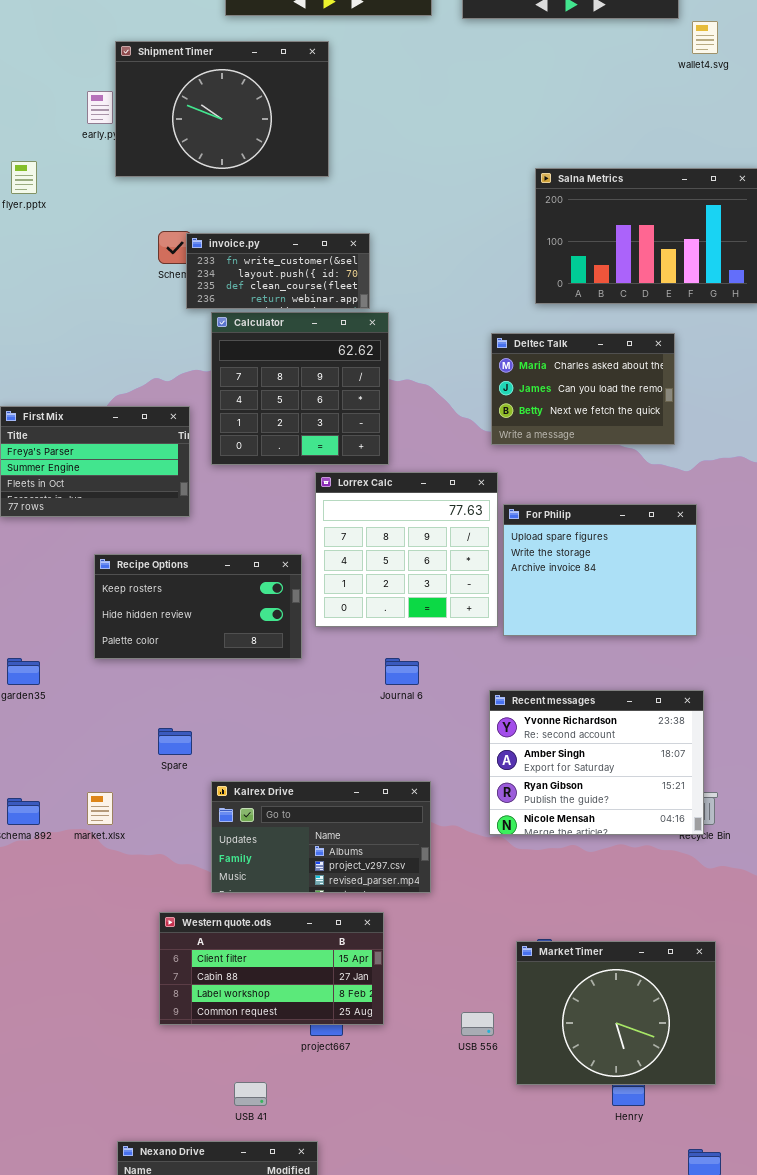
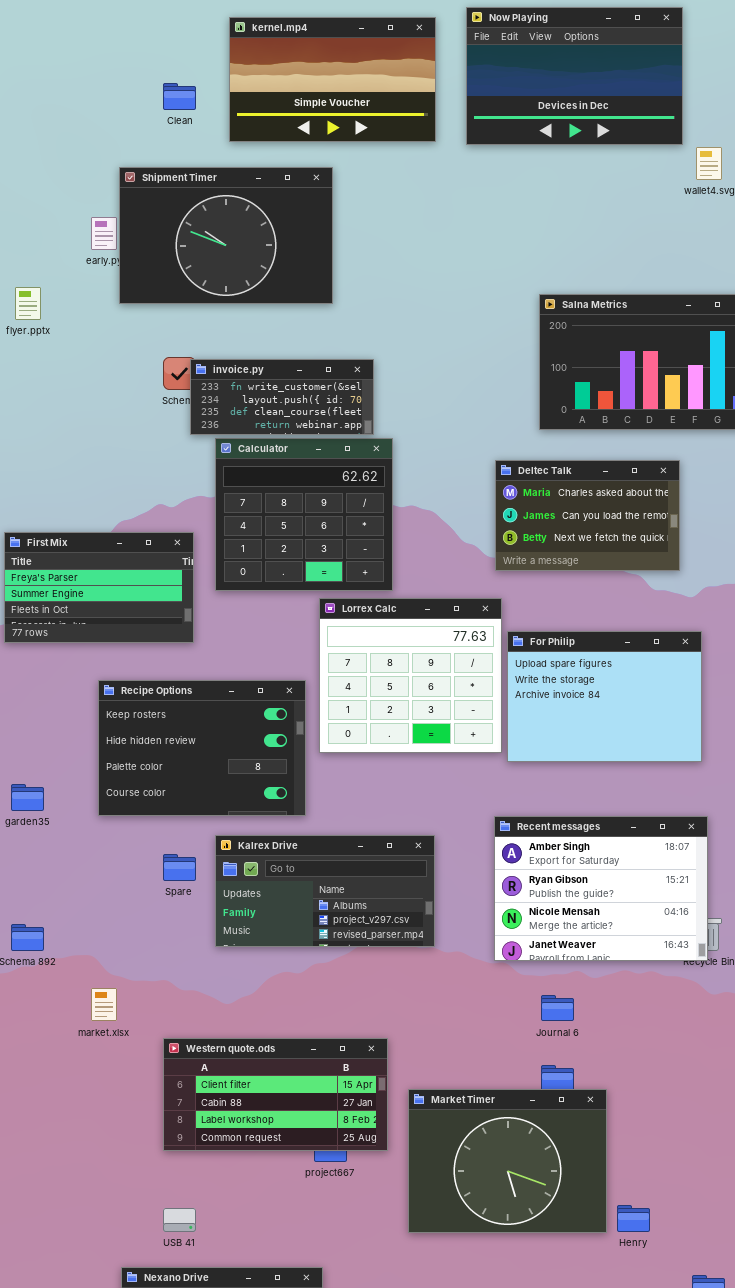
Recipe Options: [94,554,302,659] -> [98,680,306,816], resized
Journal 6: [385,658,419,685] -> [541,995,574,1021], moved
Recent messages: [489,690,704,835] -> [494,816,708,961], scrolled down 1 row
Kalrex Drive: [211,781,431,893] -> [215,835,435,947], moved
market.xlsx: [87,792,113,825] -> [91,988,117,1021], moved
Market Timer: [516,941,716,1085] -> [408,1089,607,1233], moved
USB 41: [234,1082,267,1106] -> [163,1208,196,1232], moved

